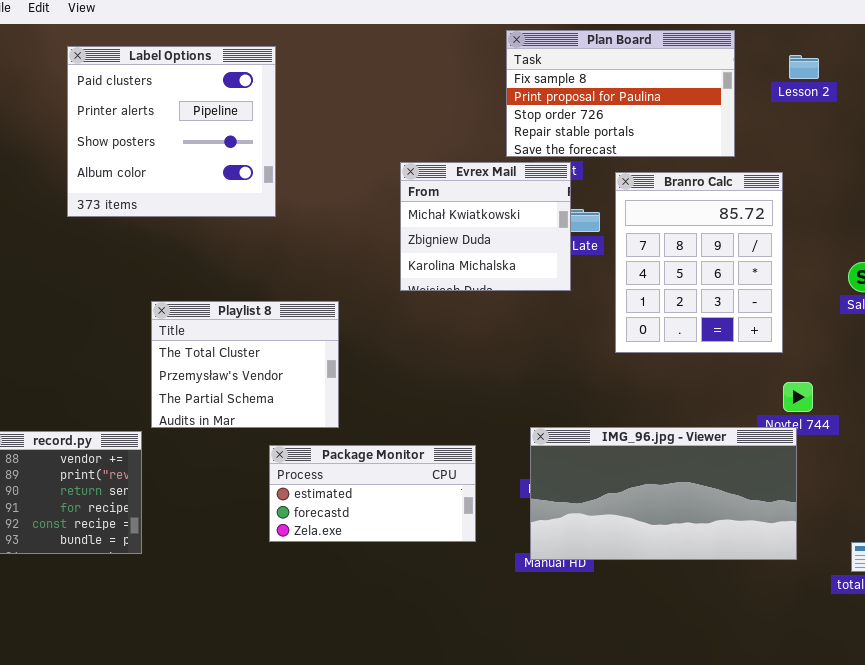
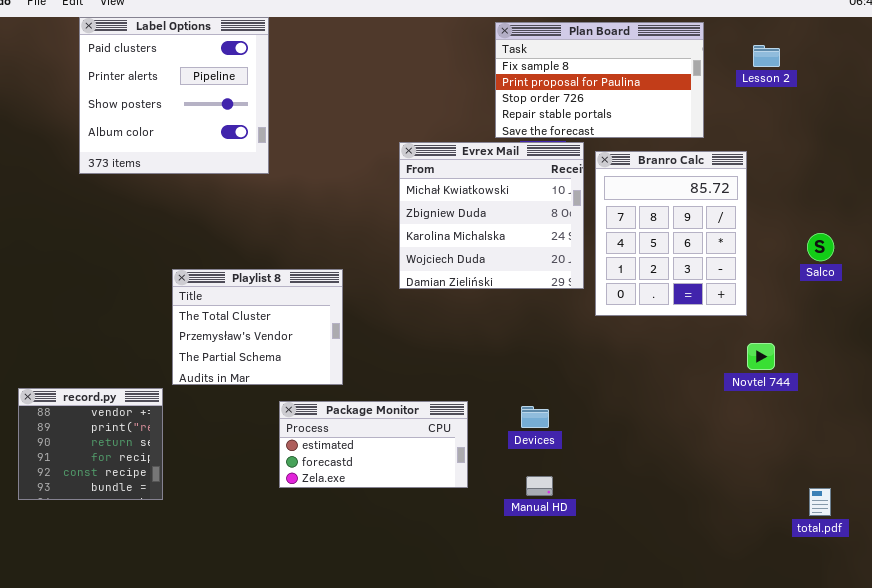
Label Options: [67,46,276,217] -> [79,17,269,174], moved
Evrex Mail: [400,162,571,291] -> [399,142,584,289], resized
IMG_96.jpg - Viewer: [530,427,797,560] -> none, closed

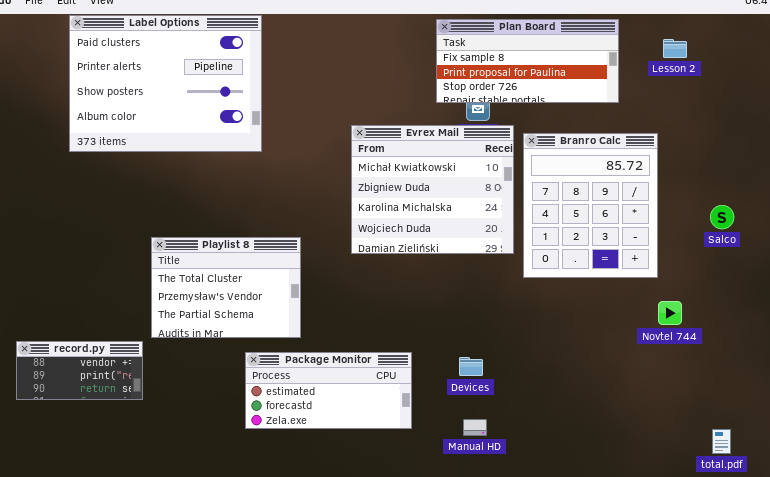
Label Options: [79,17,269,174] -> [69,15,262,152], resized
Plan Board: [495,22,704,138] -> [436,19,619,103], resized
record.py: [18,388,163,500] -> [16,341,143,400], resized

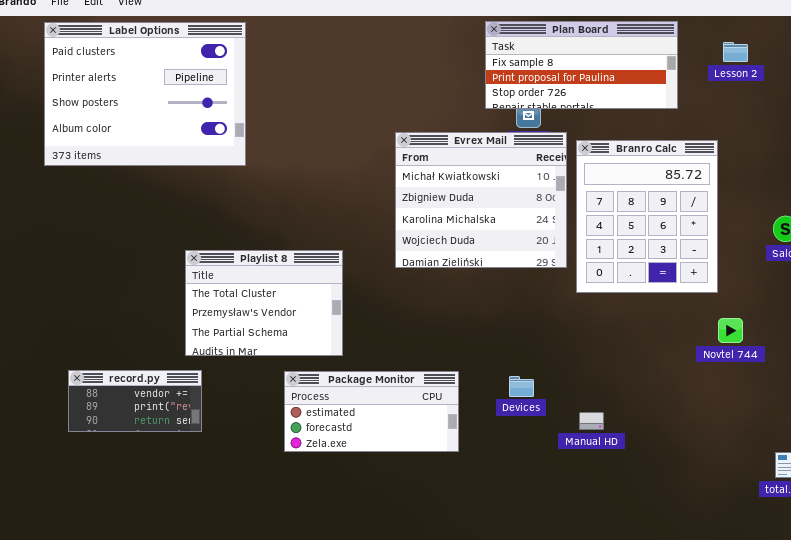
Label Options: [69,15,262,152] -> [44,22,246,166], moved
record.py: [16,341,143,400] -> [68,370,202,432], moved
Manual HD: [463,419,487,436] -> [579,412,604,430], moved

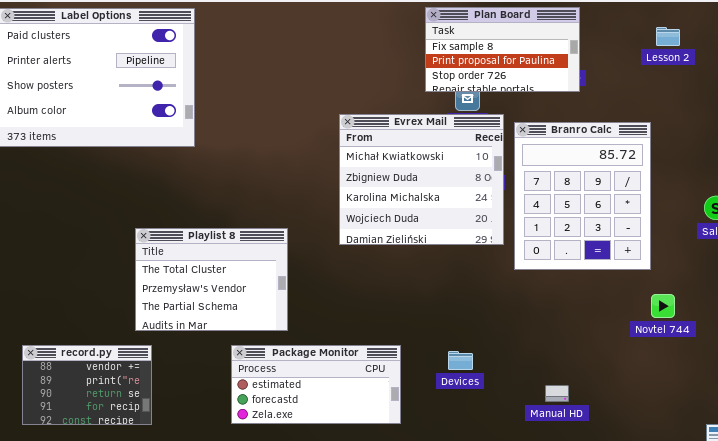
Plan Board: [485,21,678,109] -> [425,7,580,92], resized
record.py: [68,370,202,432] -> [22,345,152,425], resized
Manual HD: [579,412,604,430] -> [545,385,569,402], moved

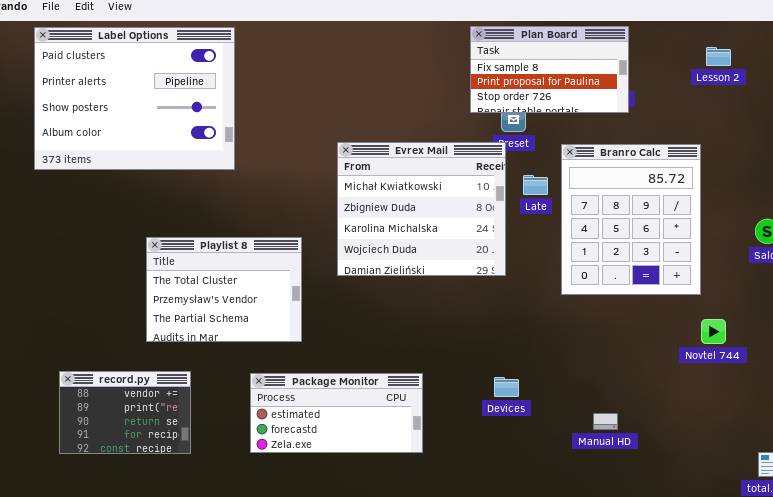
Evrex Mail: [339,114,504,245] -> [337,142,506,276], moved
Playlist 8: [135,228,288,331] -> [146,237,302,342], moved
Package Monitor: [231,345,401,424] -> [250,373,423,453], moved

